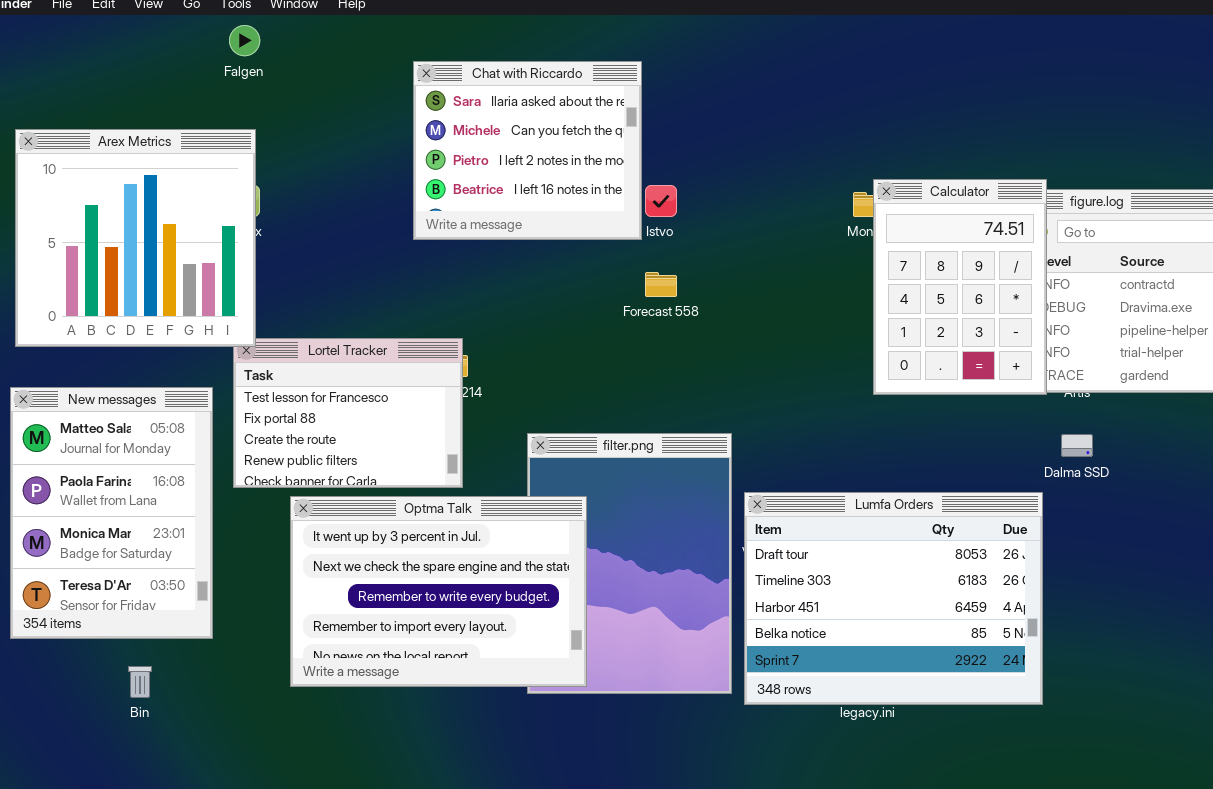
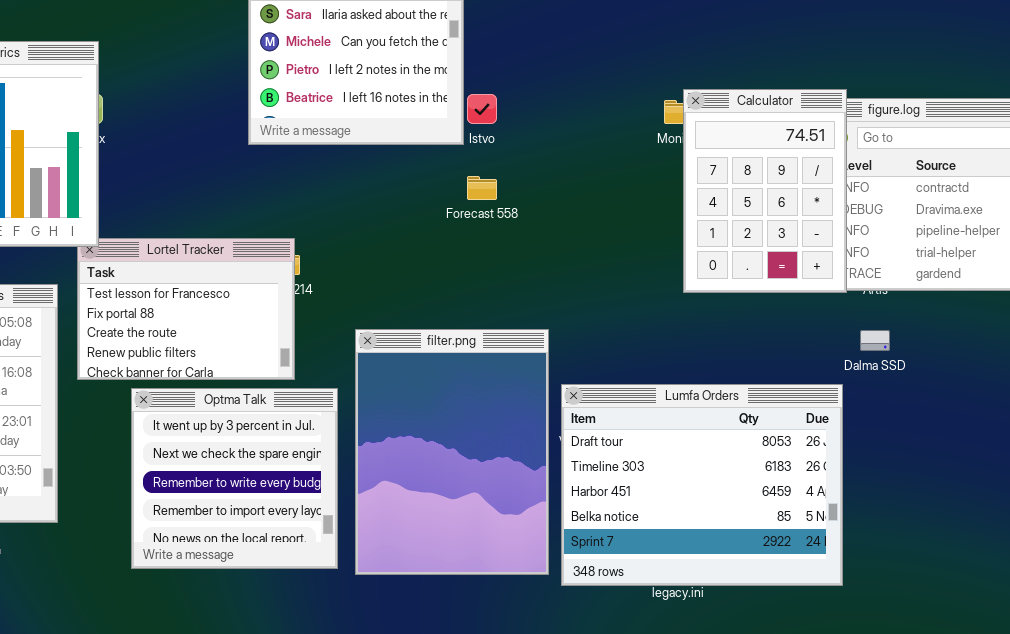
Optma Talk: [290,496,587,687] -> [131,388,338,569], resized

